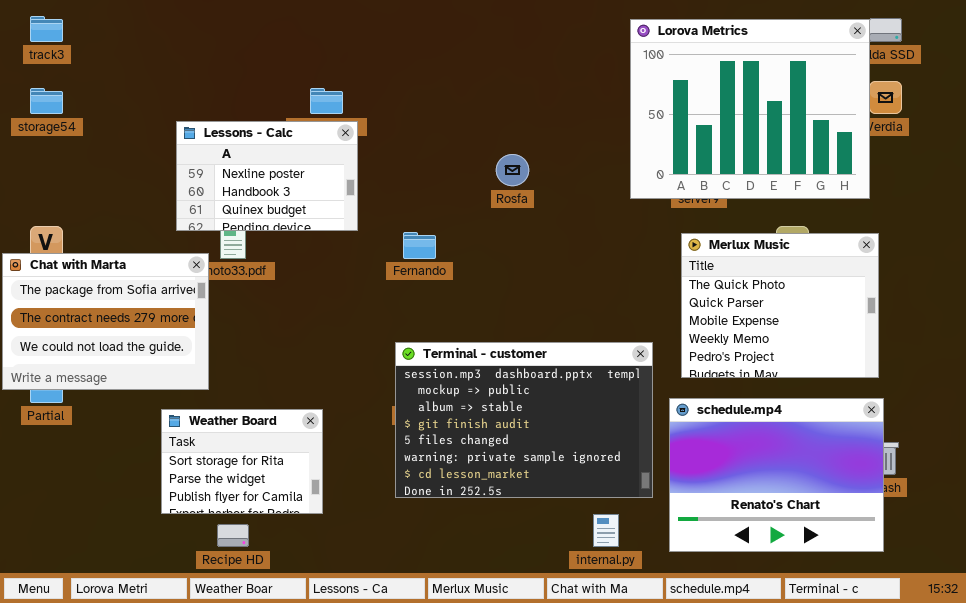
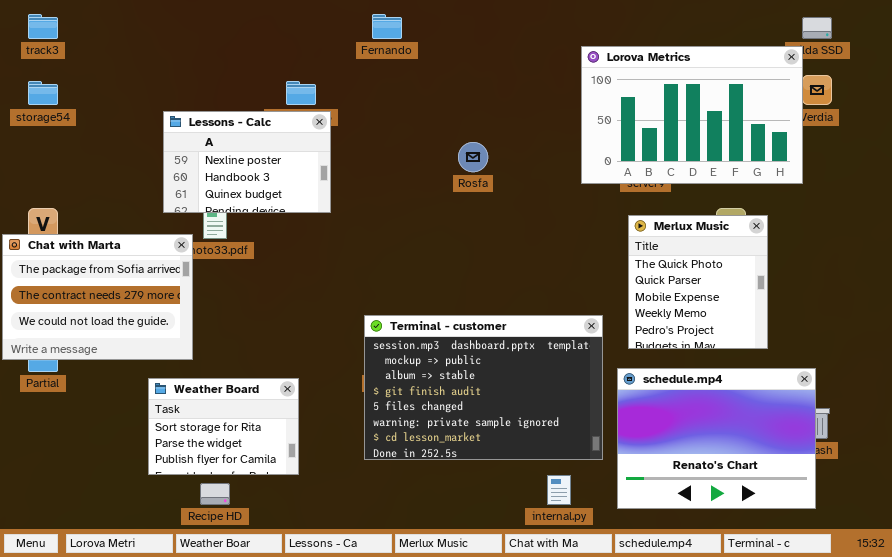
Lorova Metrics: [630,19,870,199] -> [581,46,803,184], resized
Fernando: [403,232,436,259] -> [372,14,402,39], moved
Merlux Music: [681,233,879,378] -> [628,215,768,349], resized

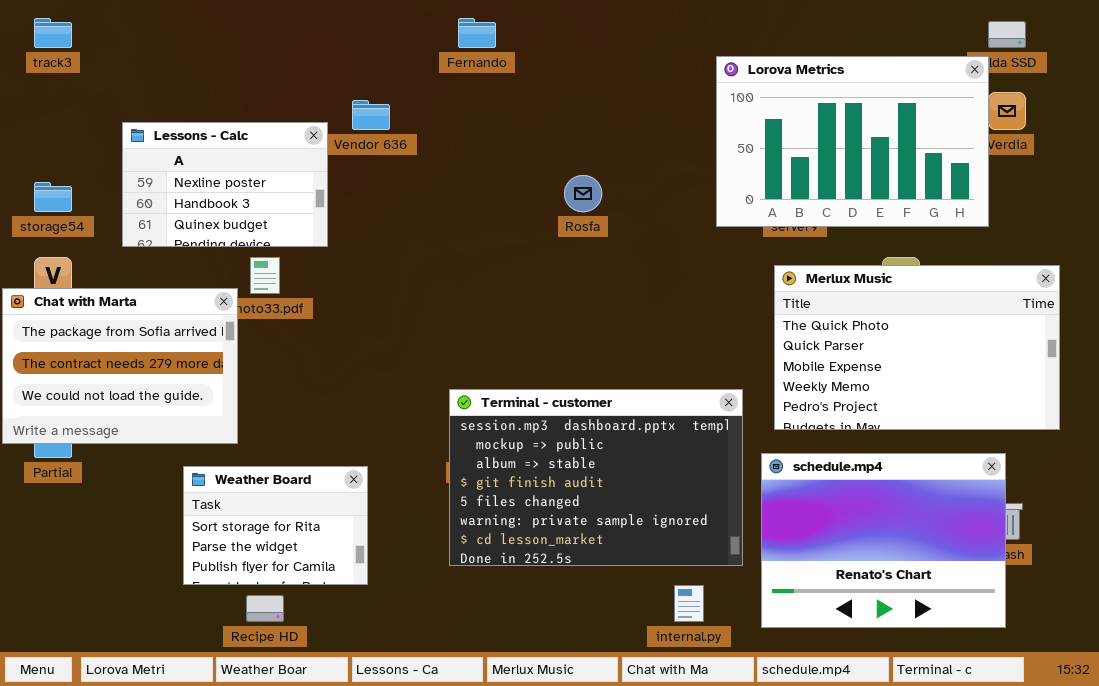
storage54: [28,81,58,105] -> [34,182,72,212], moved
Lessons - Calc: [163,111,331,213] -> [122,122,328,247], moved
Merlux Music: [628,215,768,349] -> [774,265,1060,430], resized

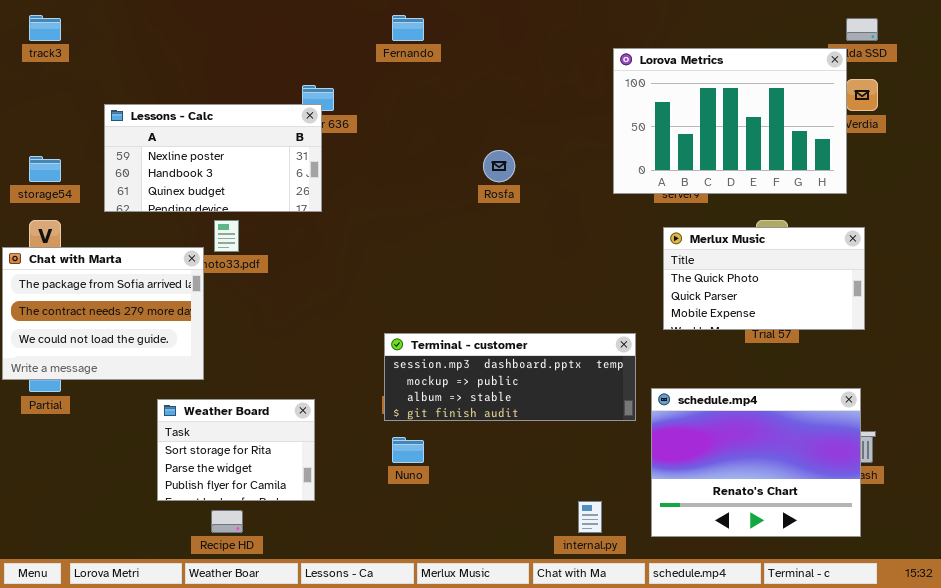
Lessons - Calc: [122,122,328,247] -> [104,104,322,212], resized
Merlux Music: [774,265,1060,430] -> [663,227,865,330], resized
Terminal - customer: [449,389,743,566] -> [384,333,636,421], resized

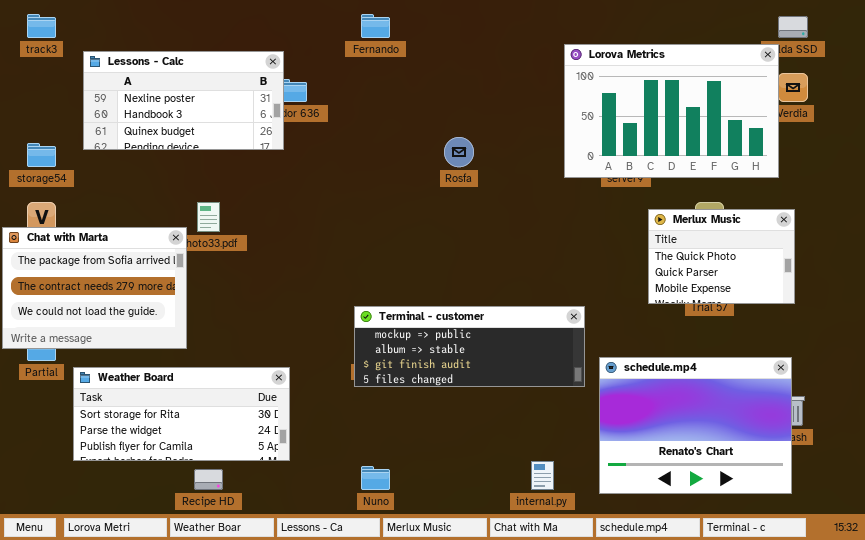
Lessons - Calc: [104,104,322,212] -> [83,51,284,150], moved
Merlux Music: [663,227,865,330] -> [648,209,795,304], resized
Terminal - customer: [384,333,636,421] -> [354,306,585,387], scrolled down 1 row
Weather Board: [157,399,315,501] -> [73,367,290,461], resized
Nuno: [392,437,424,463] -> [361,466,390,490], moved

